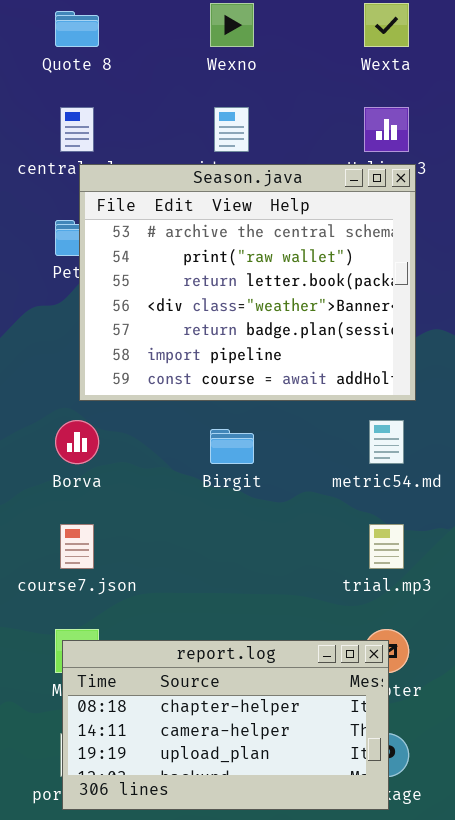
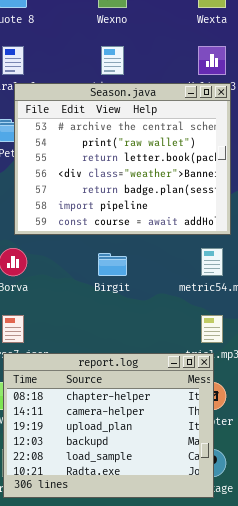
report.log: [62,640,389,810] -> [3,353,214,498], resized

